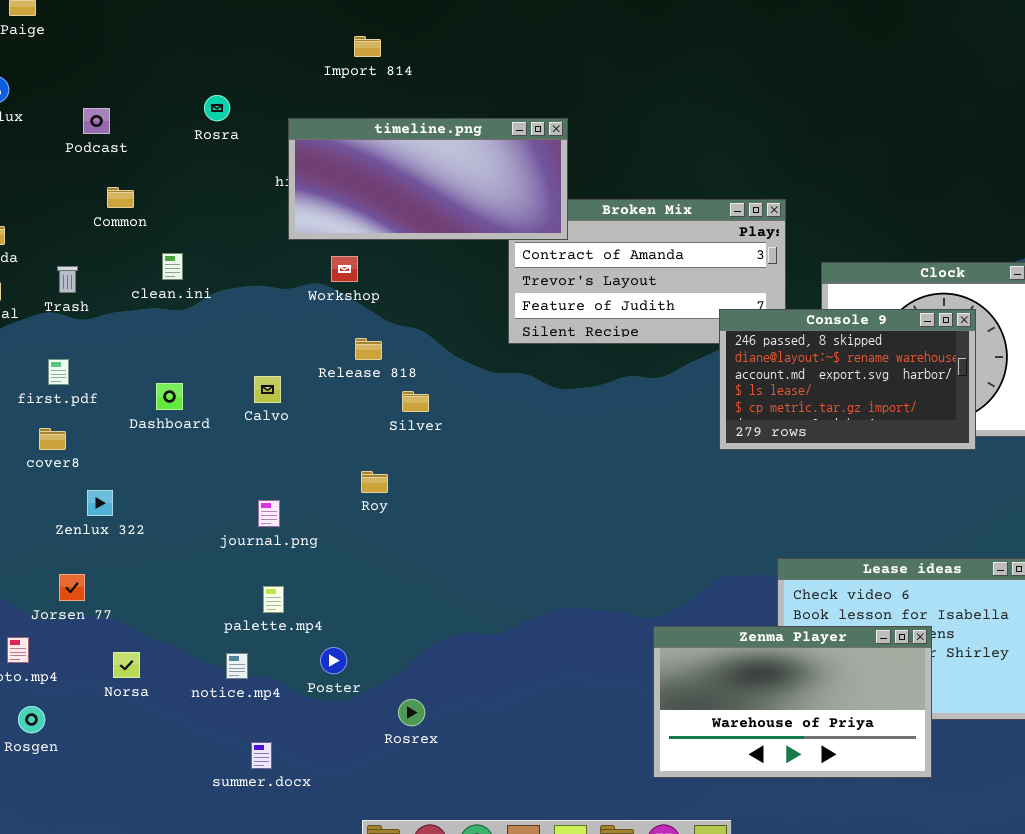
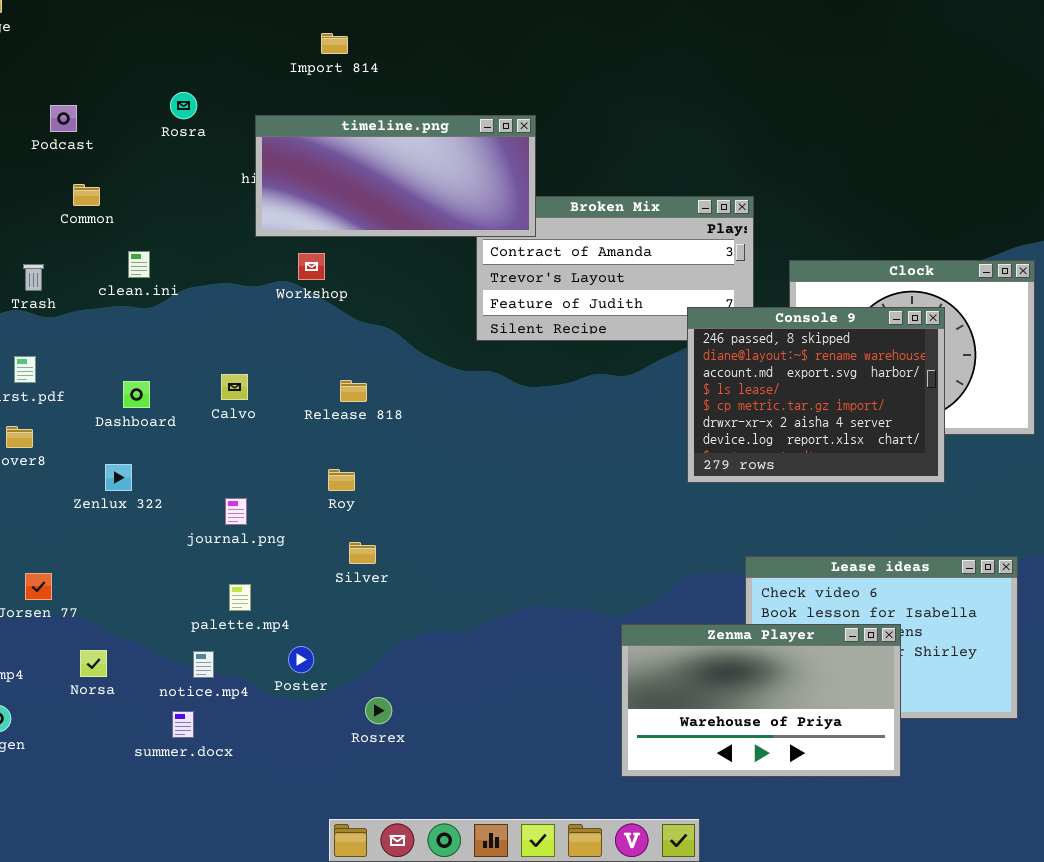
Console 9: [719,309,976,450] -> [687,307,945,483], resized
Release 818: [355,338,382,360] -> [340,380,367,402], moved
Silver: [402,391,429,412] -> [349,542,376,564], moved
Zenlux 322: [87,490,113,516] -> [105,464,132,491], moved
summer.docx: [251,742,272,769] -> [172,711,194,738], moved

